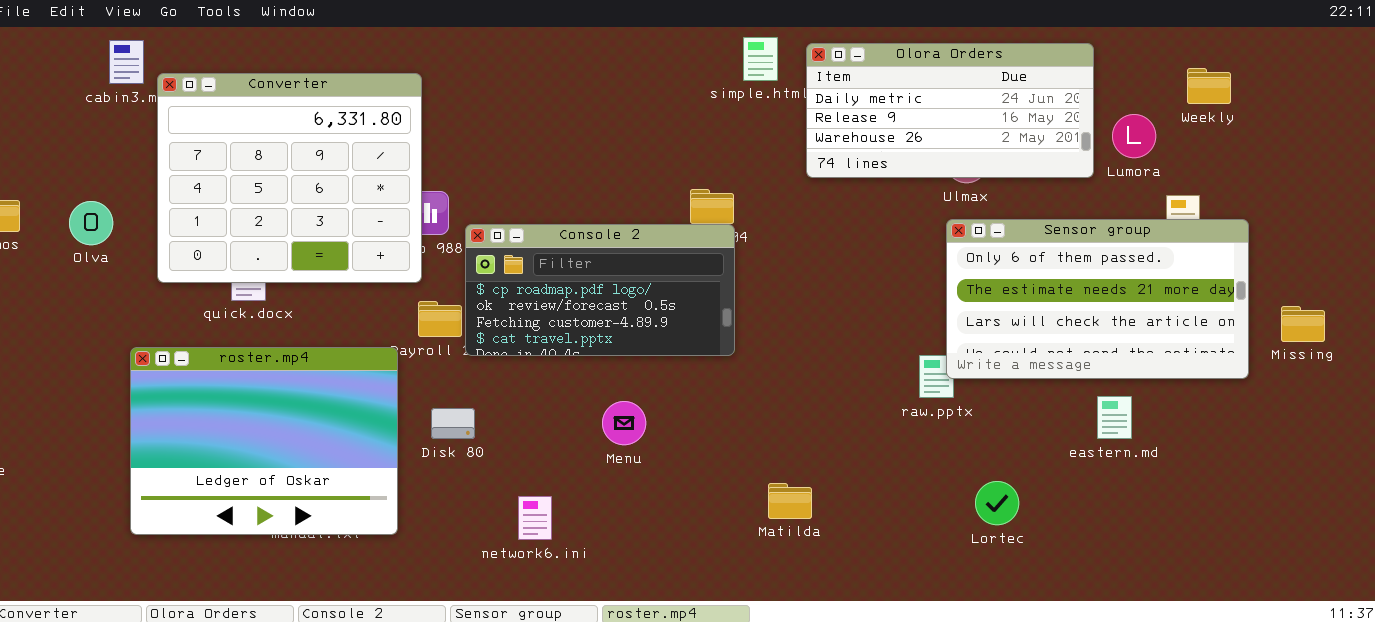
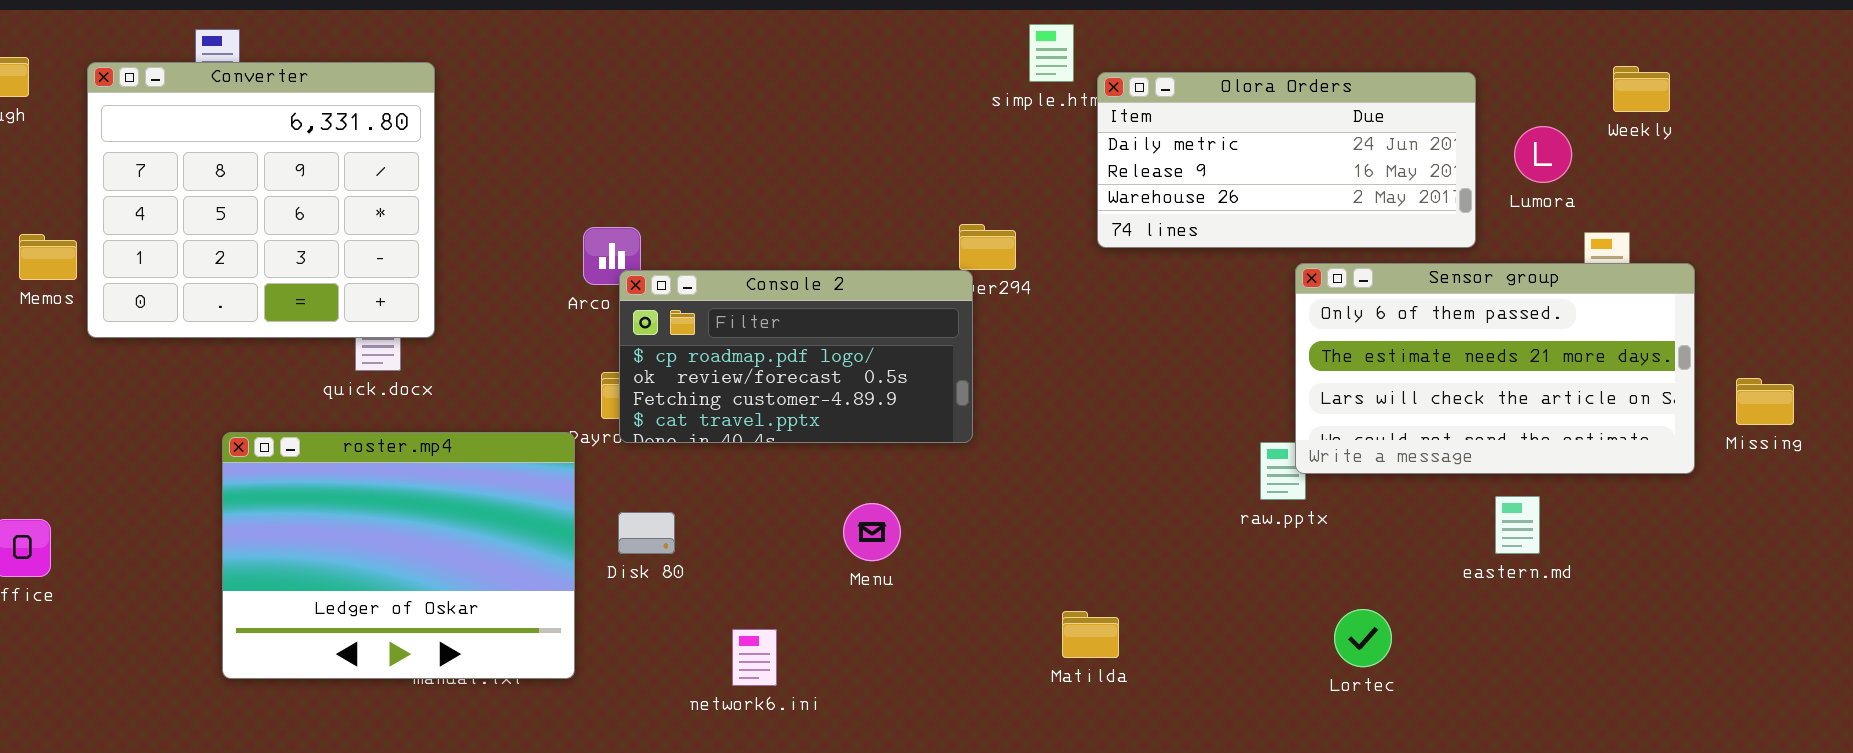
Olora Orders: [806,43,1094,178] -> [1097,72,1476,248], moved
Converter: [157,73,422,283] -> [87,62,435,338], moved
Console 2: [465,224,735,356] -> [619,270,973,443], moved

